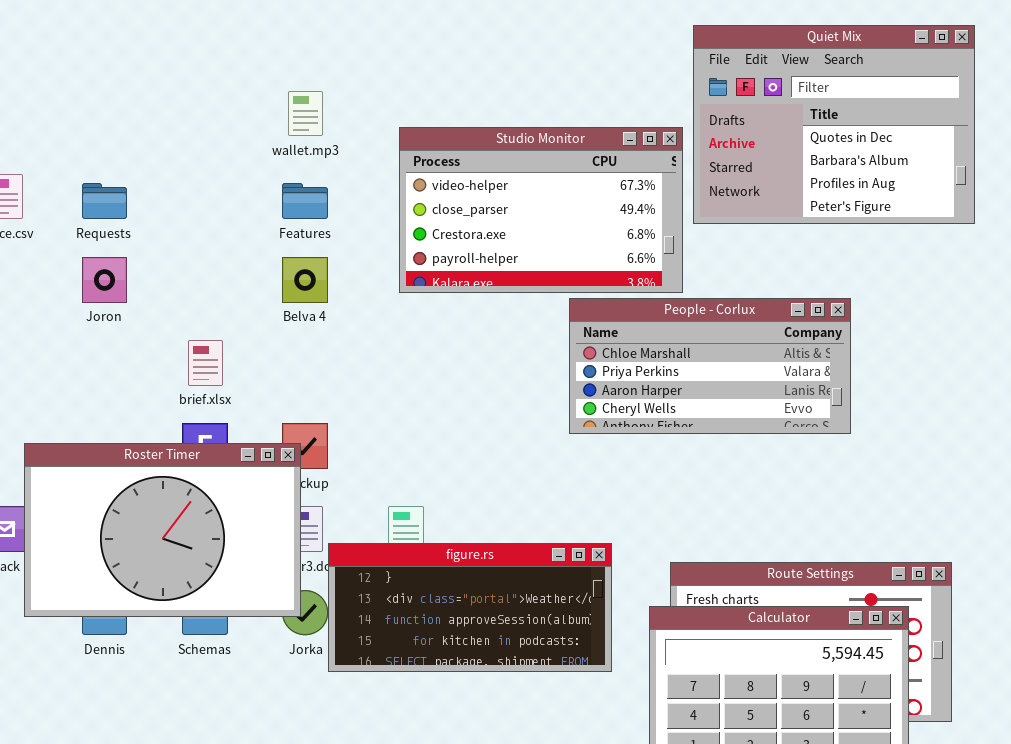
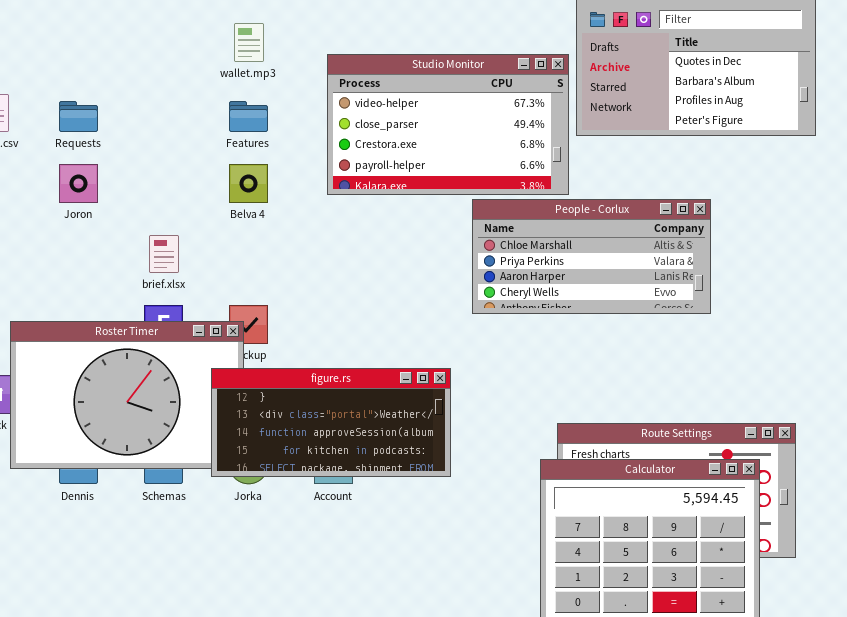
figure.rs: [328,543,612,672] -> [211,368,451,477], moved

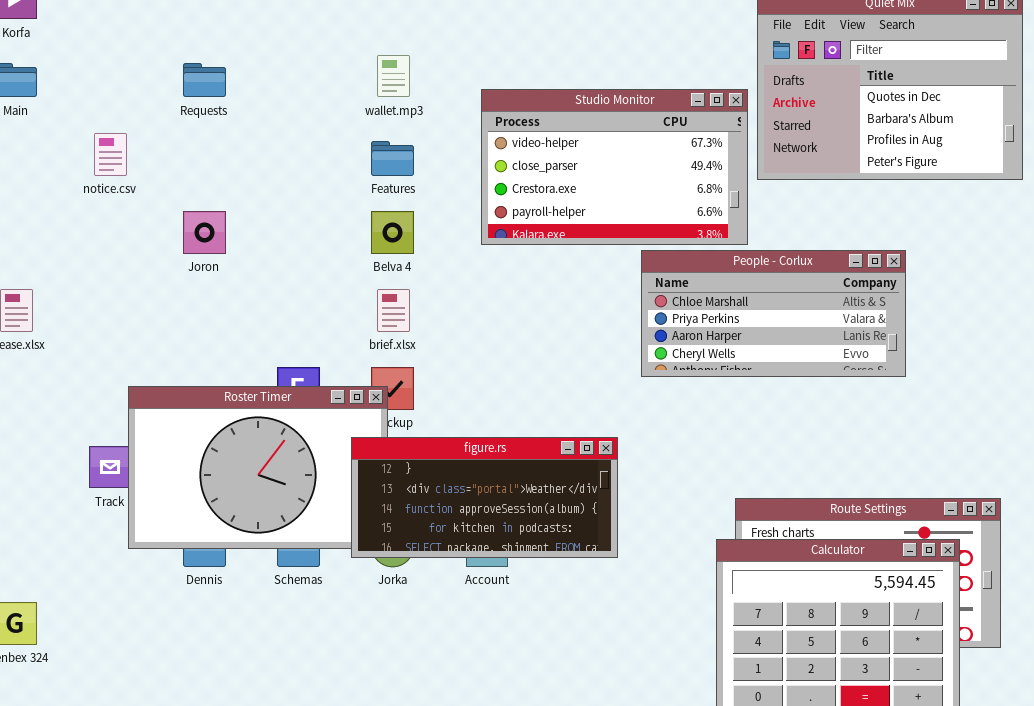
Requests: [59,101,98,132] -> [183,63,226,97], moved
brief.xlsx: [149,235,179,273] -> [377,289,410,332], moved

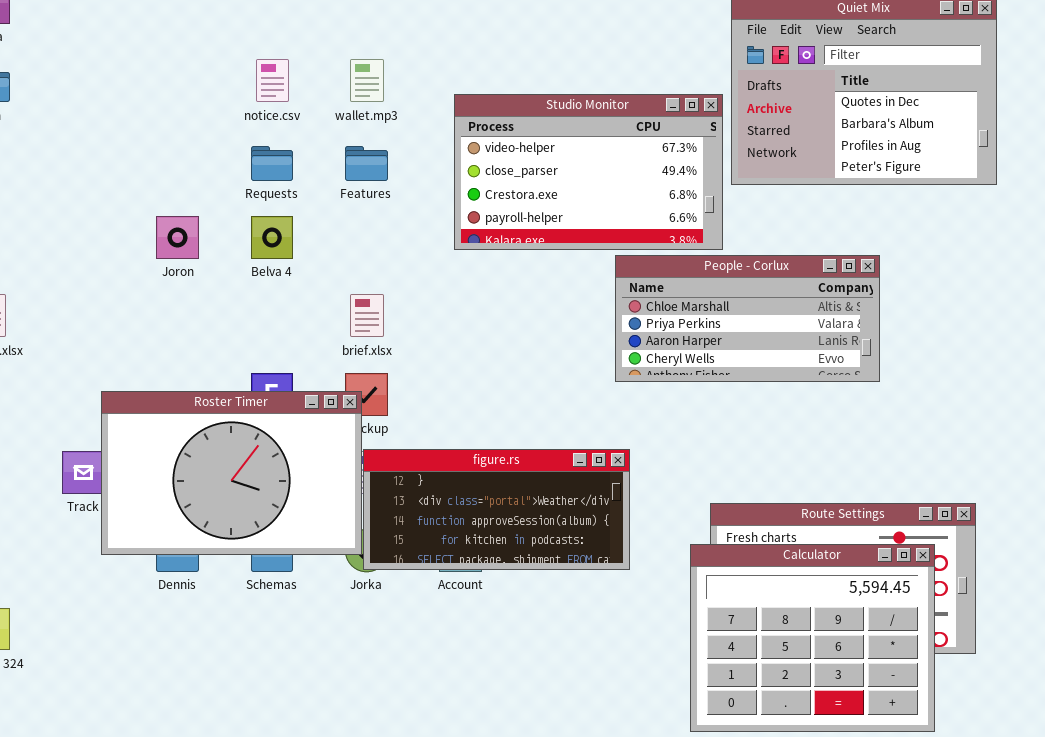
Requests: [183,63,226,97] -> [251,146,293,181], moved
notice.csv: [94,133,127,176] -> [256,59,289,102], moved
Belva 4: [371,211,414,254] -> [251,216,293,259], moved
figure.rs: [351,437,618,558] -> [363,449,630,570], moved

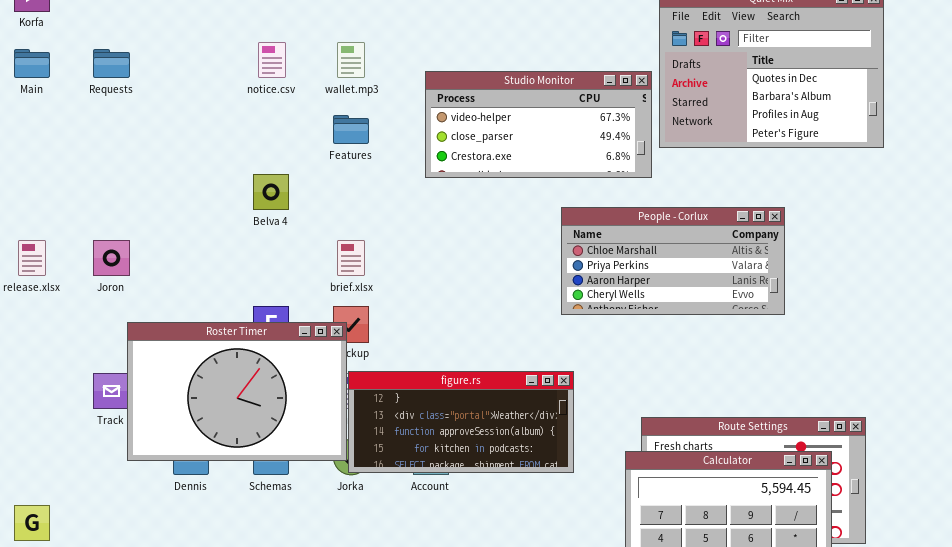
Studio Monitor: [454,94,723,250] -> [425,71,652,178], resized
Requests: [251,146,293,181] -> [93,49,130,78], moved
Joron: [156,216,199,259] -> [93,240,130,276], moved

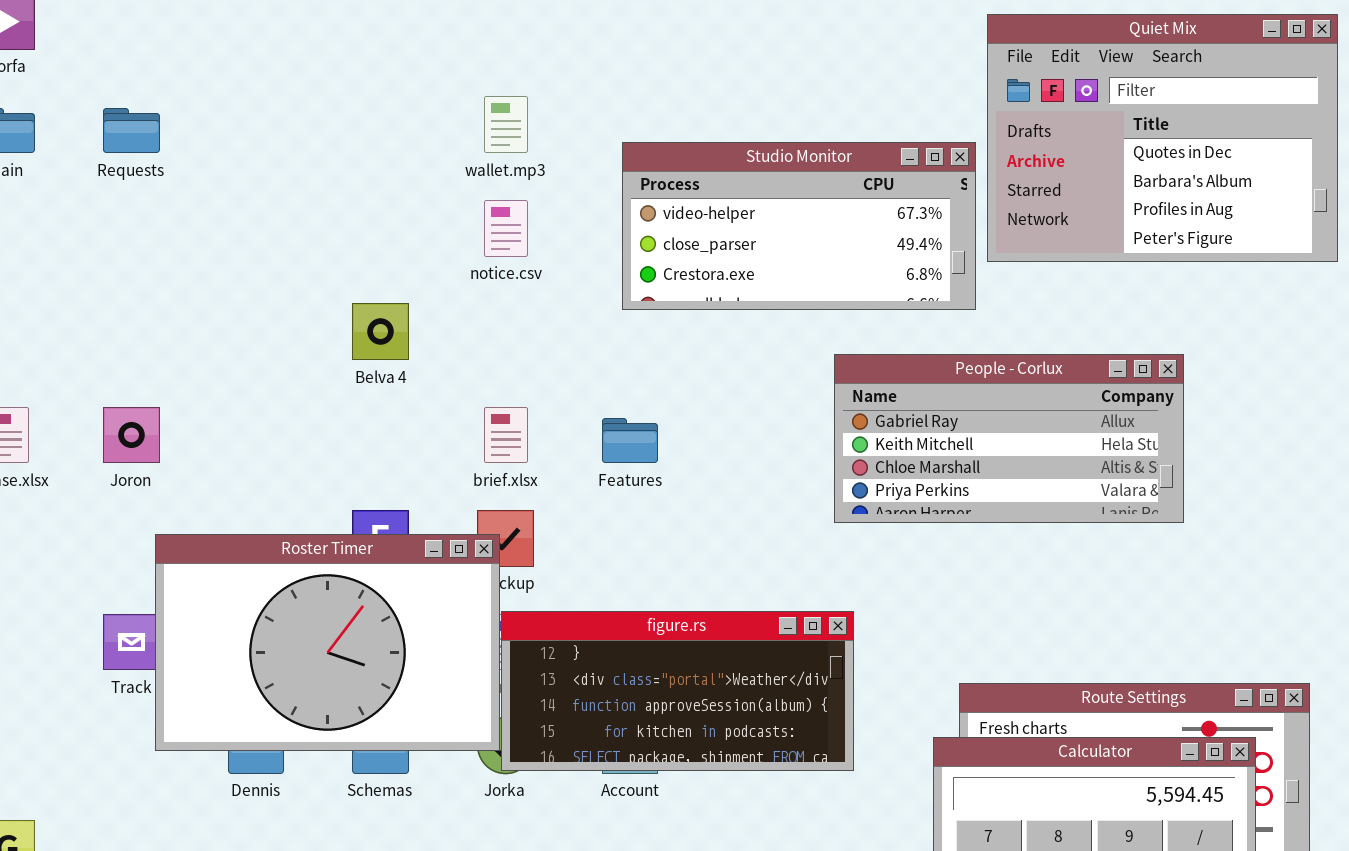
notice.csv: [258,42,286,78] -> [484,200,528,257], moved
Features: [333,115,369,144] -> [602,418,658,463], moved
People - Corlux: [561,207,785,315] -> [834,354,1184,523], scrolled up 2 rows

